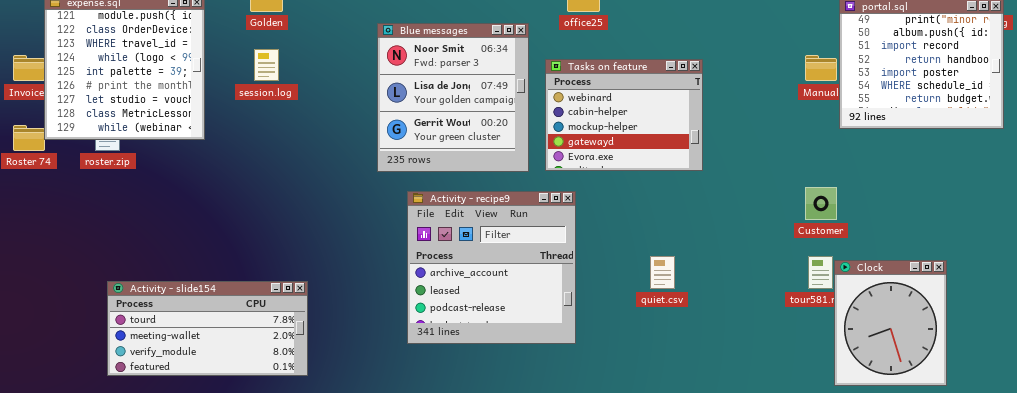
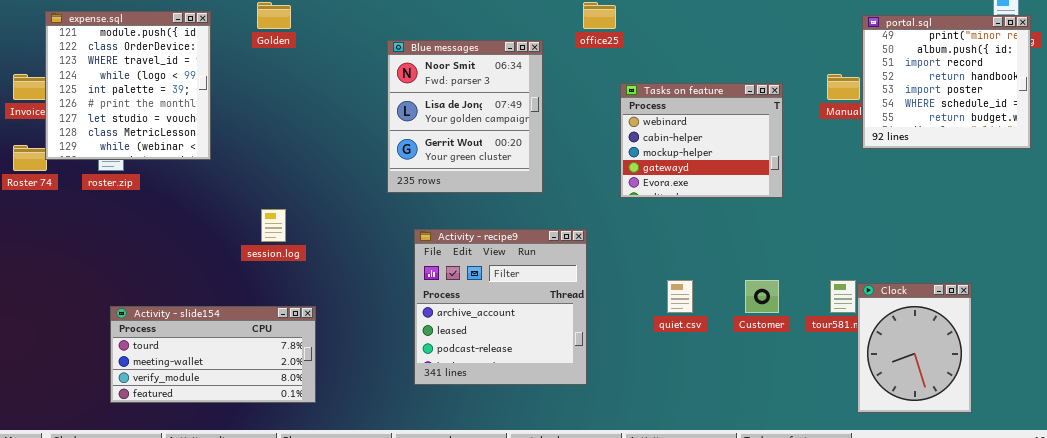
session.log: [254,49,279,81] -> [261,209,286,242], moved
Tasks on feature: [545,59,703,171] -> [620,83,783,198], moved
Customer: [805,187,837,220] -> [745,280,779,313], moved
Activity - recipe9: [407,191,576,344] -> [414,229,587,385], moved

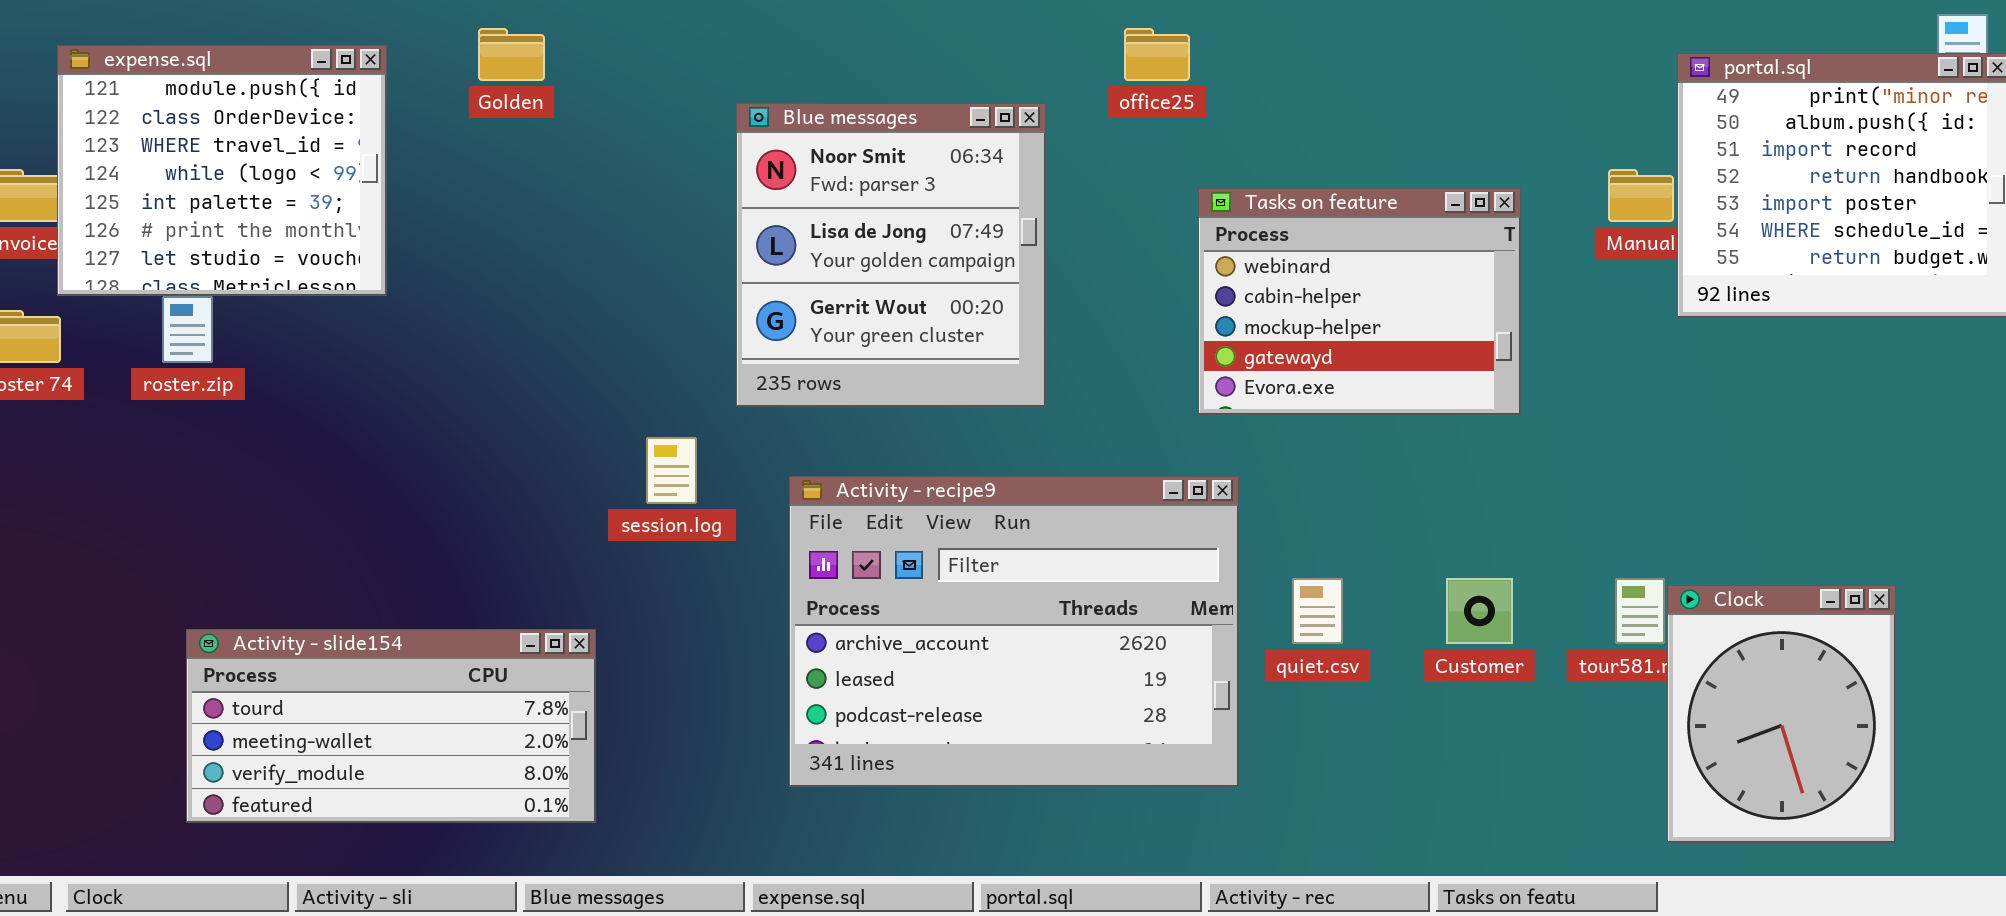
expense.sql: [45,11,211,160] -> [57,45,387,296], resized
session.log: [261,209,286,242] -> [646,437,697,504], moved
Activity - recipe9: [414,229,587,385] -> [789,476,1239,787], resized

